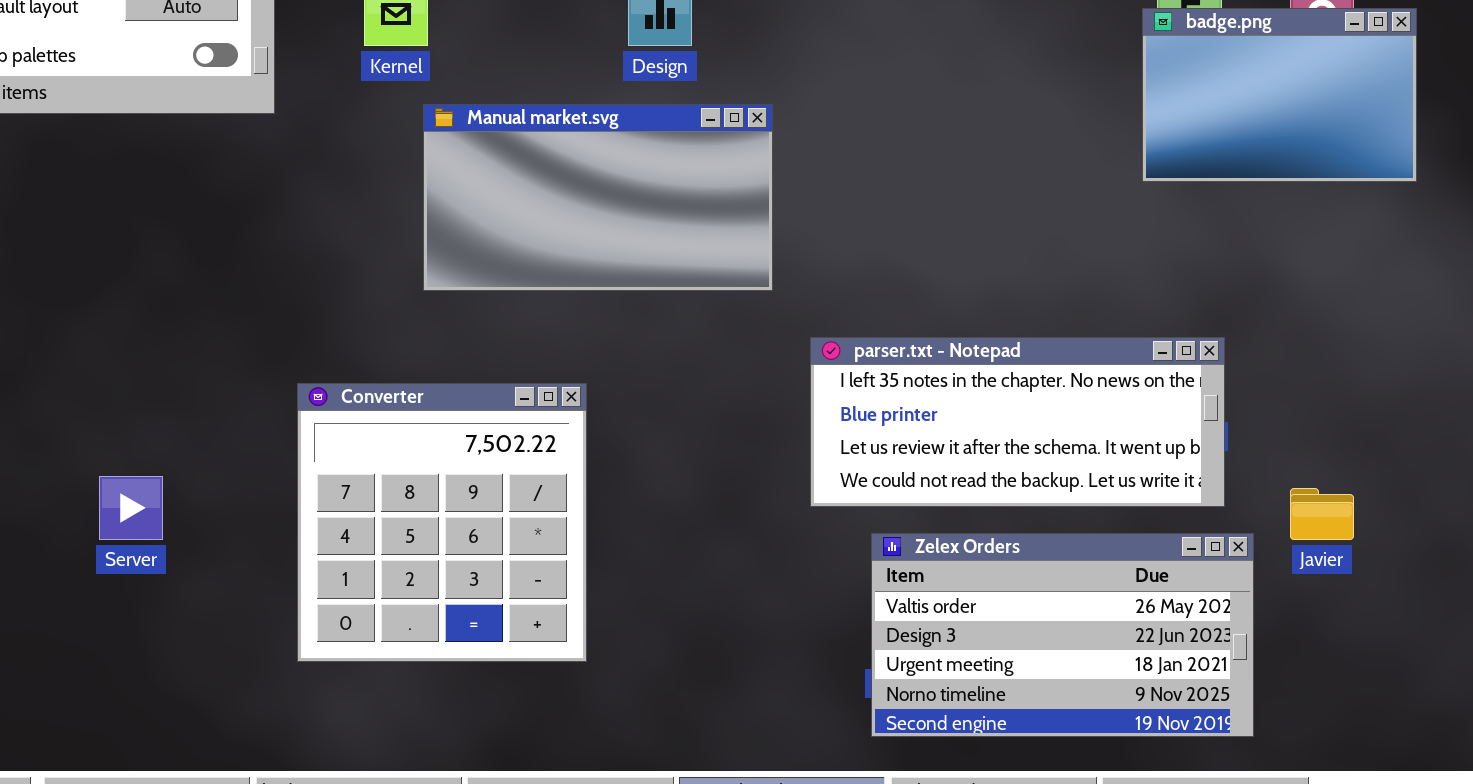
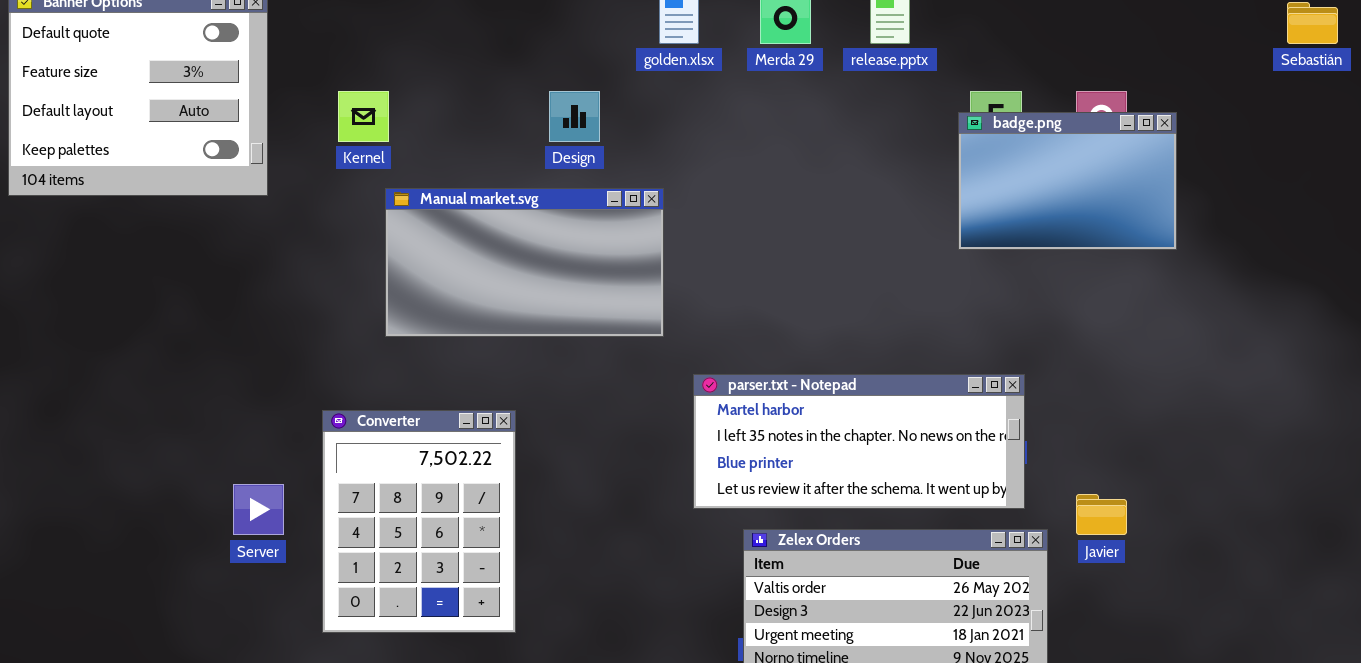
parser.txt - Notepad: [810,337,1225,507] -> [693,374,1025,509], scrolled up 1 row
Converter: [297,383,587,662] -> [322,410,516,633], resized
Server: [99,476,163,540] -> [233,484,284,535], moved

